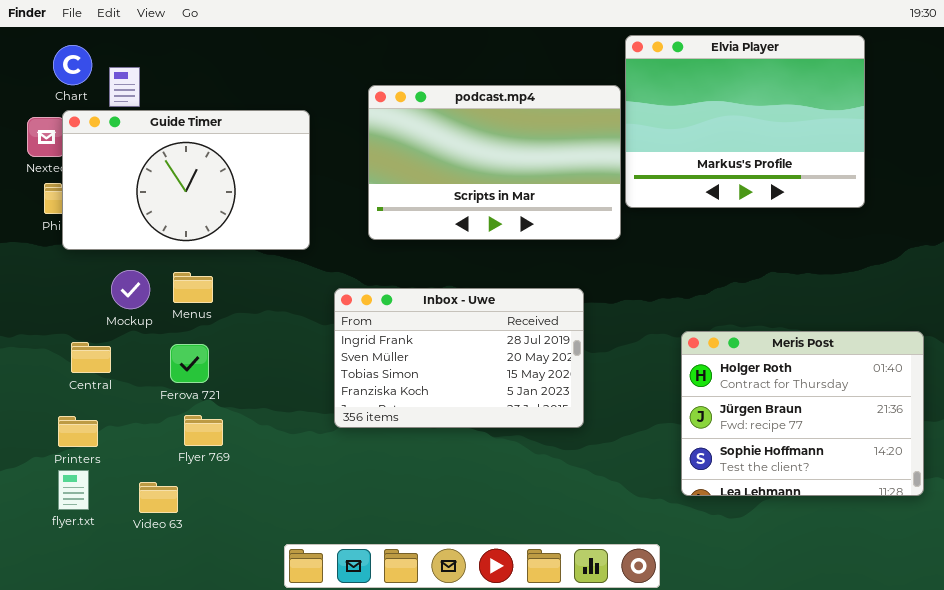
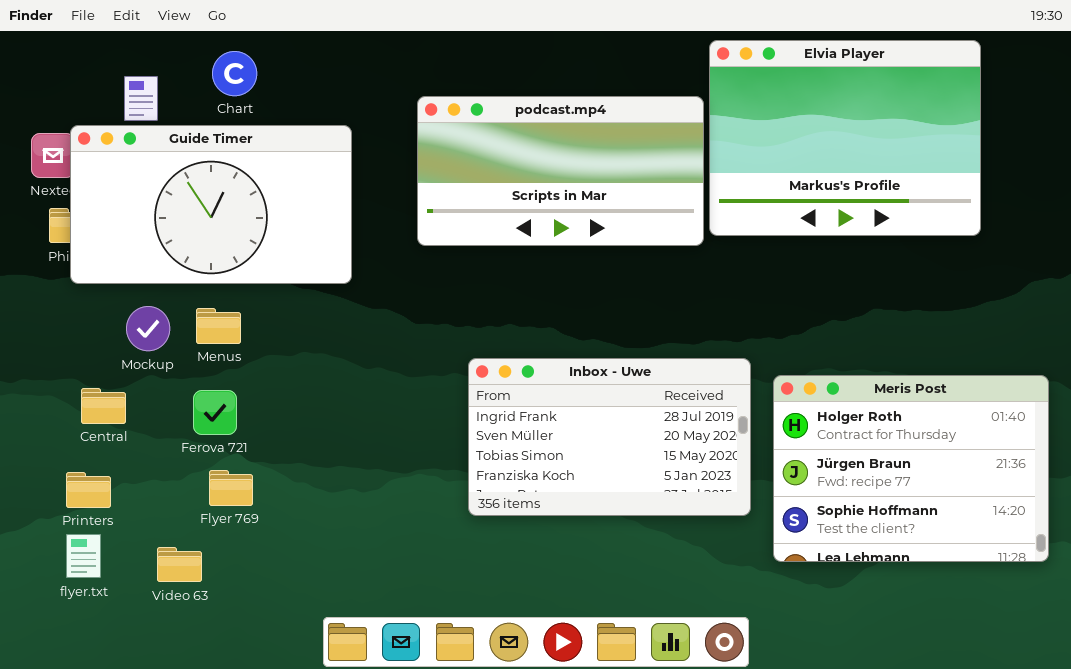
Chart: [53,45,92,85] -> [212,51,257,96], moved
podcast.mp4: [368,85,621,240] -> [417,96,704,246], resized
Inbox - Uwe: [334,288,584,428] -> [468,358,751,516], moved

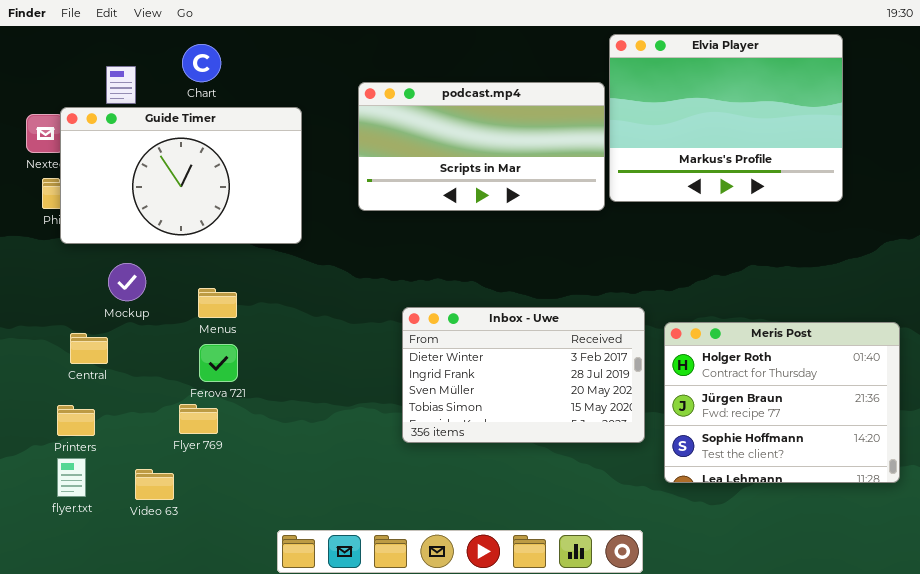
Menus: [196,308,241,344] -> [198,288,237,318], moved
Inbox - Uwe: [468,358,751,516] -> [402,307,645,443], scrolled up 1 row
Ferova 721: [193,390,237,435] -> [199,344,238,382], moved

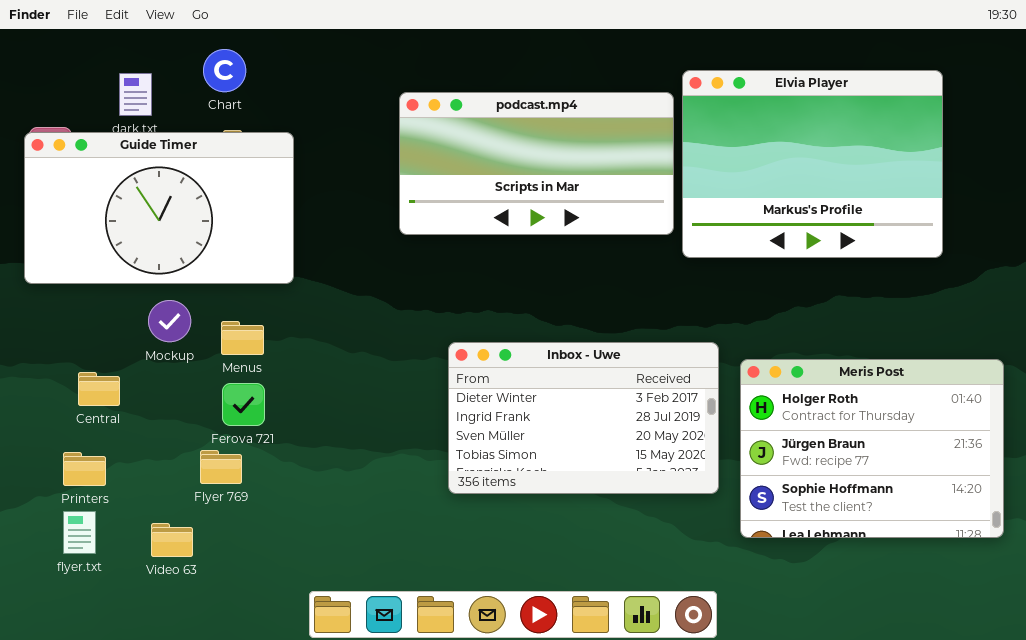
Elvia Player: [609,34,843,202] -> [682,70,943,258], moved
Guide Timer: [60,107,302,244] -> [24,132,294,284], moved
Mockup: [108,263,146,301] -> [148,300,191,342], moved

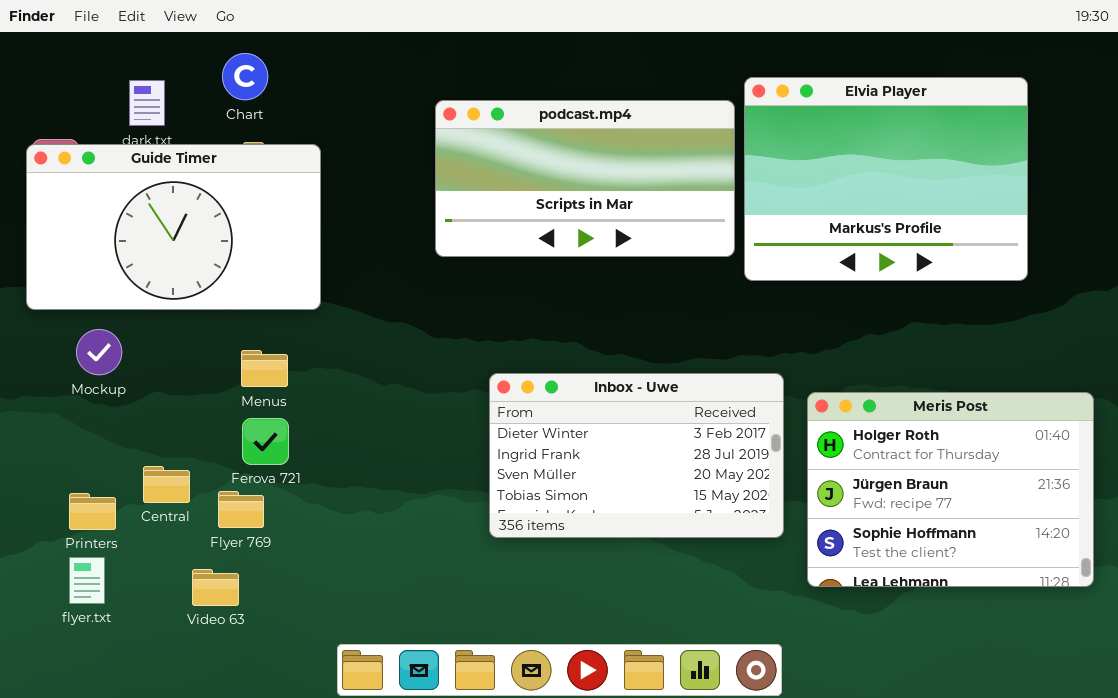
Mockup: [148,300,191,342] -> [76,329,122,375], moved
Central: [78,372,120,406] -> [143,466,190,503], moved
Video 63: [151,523,193,557] -> [192,569,239,606], moved

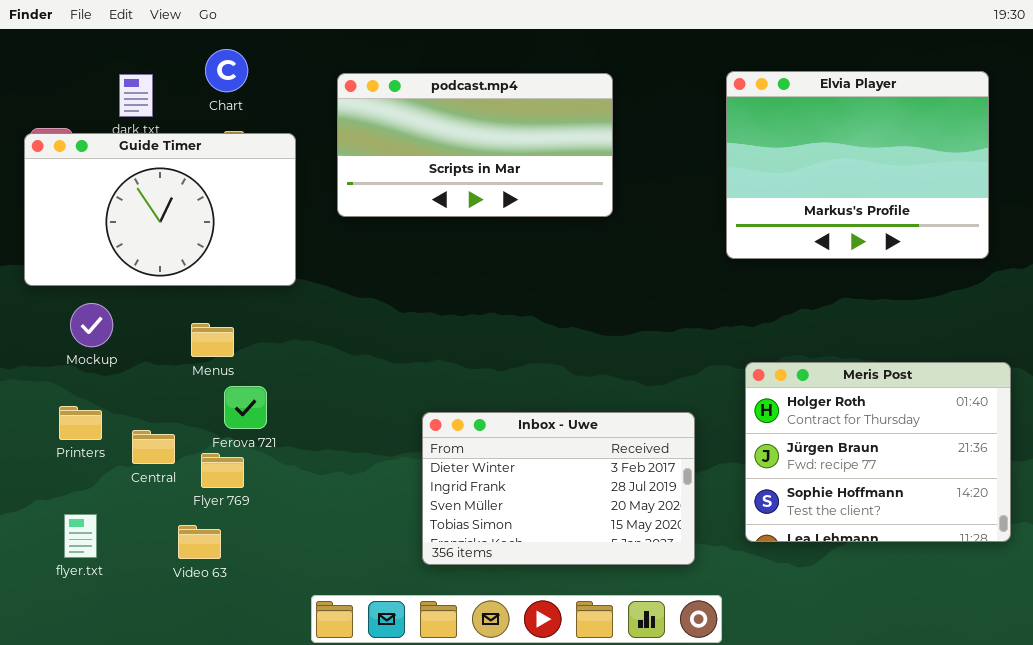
Elvia Player: [744,77,1028,281] -> [726,71,989,259], moved
podcast.mp4: [435,100,735,257] -> [337,73,613,217], moved
Menus: [241,350,288,387] -> [191,323,234,357], moved
Inbox - Uwe: [489,373,784,538] -> [422,412,695,565], moved
Printers: [69,493,116,530] -> [59,406,102,440], moved

